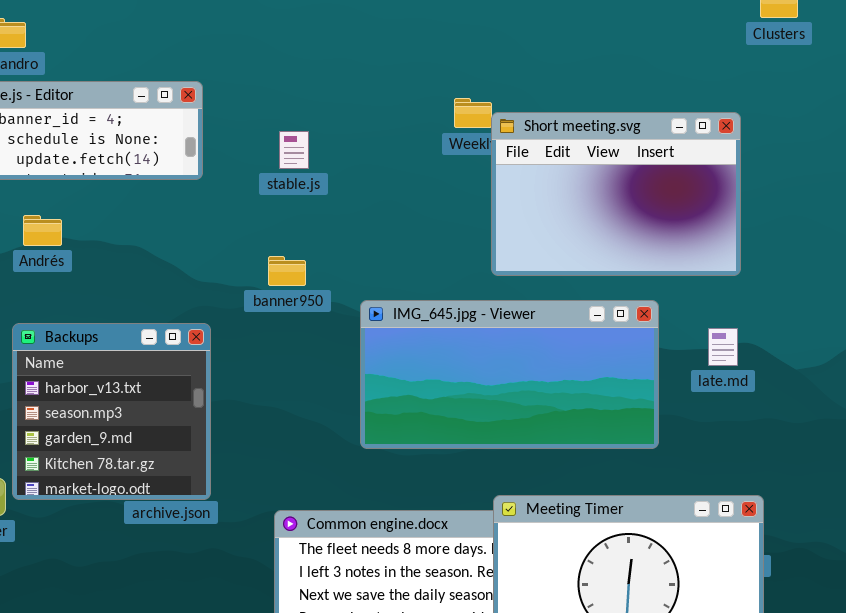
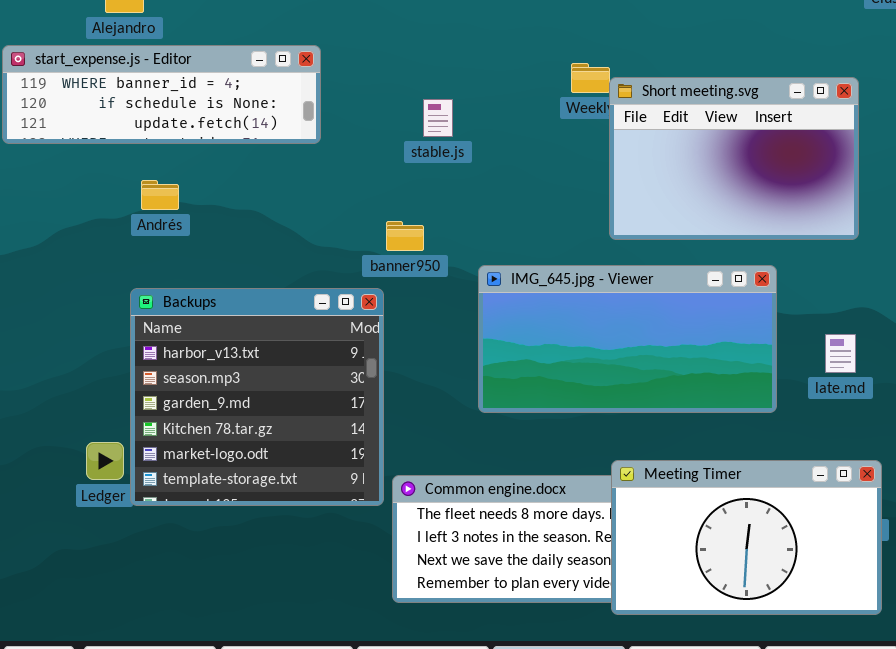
stable.js: [279,131,309,169] -> [423,99,453,137], moved
Backups: [12,323,211,500] -> [130,288,384,506], resized
late.md: [708,328,738,366] -> [825,334,856,373], moved

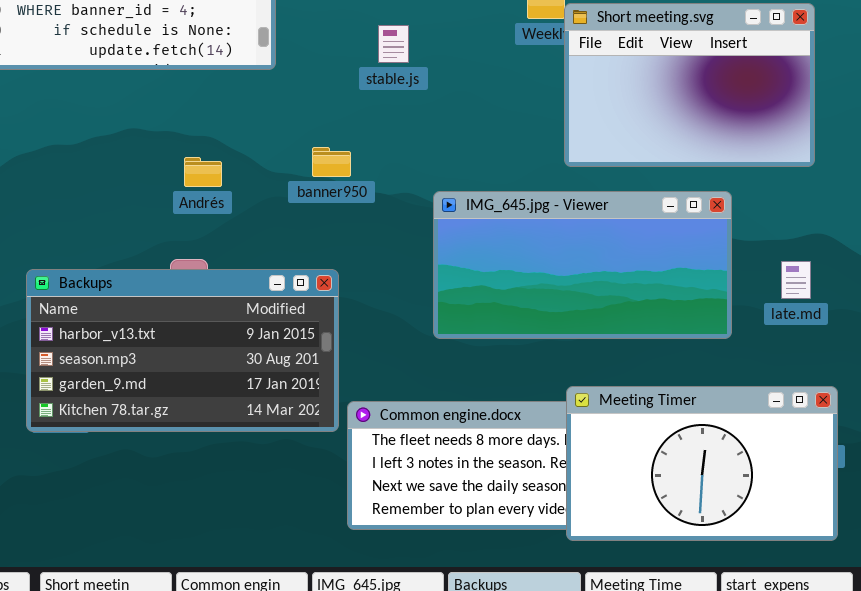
Andrés: [141,180,179,210] -> [184,157,222,187], moved
banner950: [386,221,424,251] -> [312,147,351,177], moved
Backups: [130,288,384,506] -> [26,269,339,432], resized

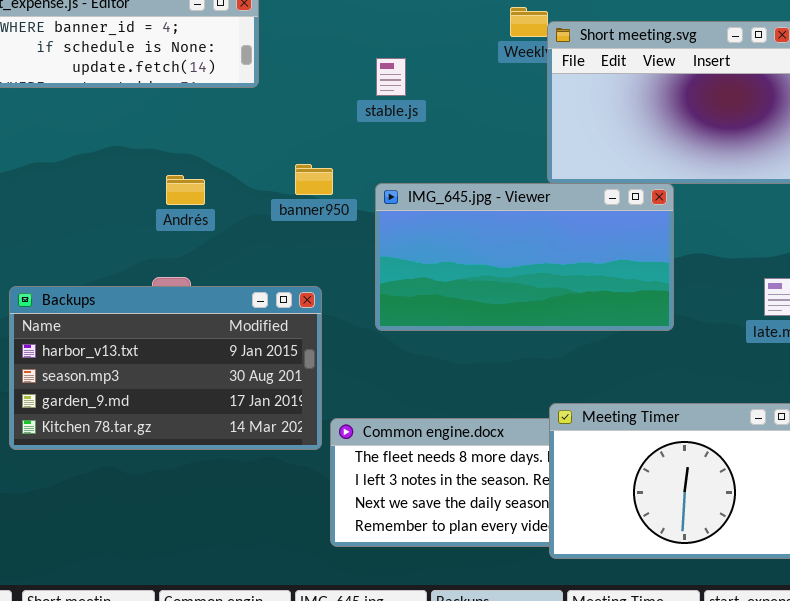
stable.js: [378,25,409,63] -> [376,58,406,96], moved
IMG_645.jpg - Viewer: [433,191,732,339] -> [375,183,674,331], moved

